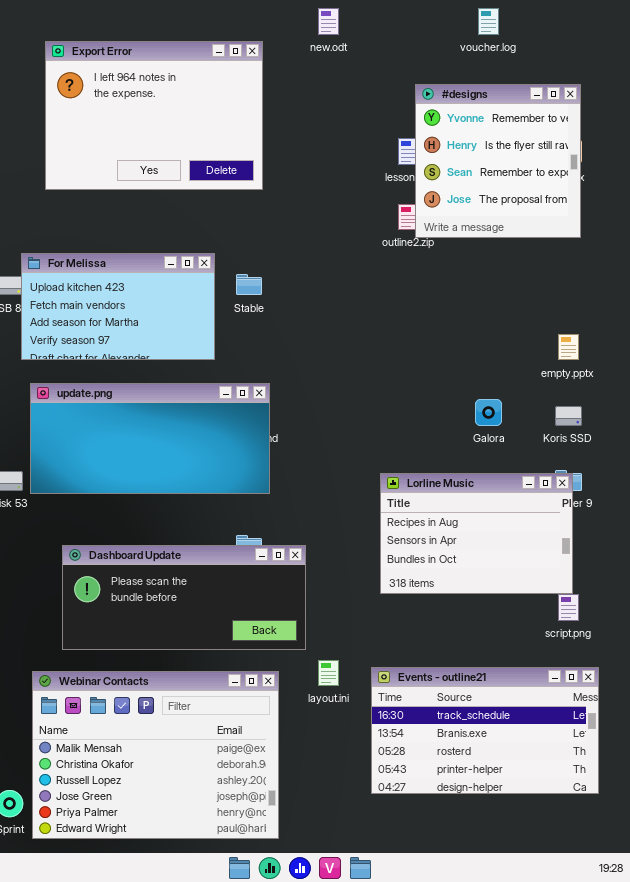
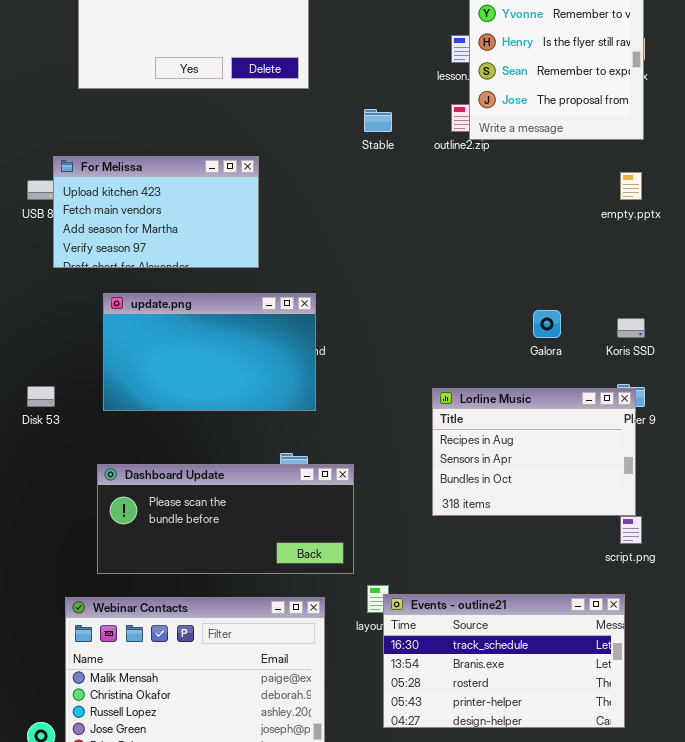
Stable: [236,274,262,295] -> [364,109,392,132], moved
empty.pptx: [558,334,579,360] -> [620,172,642,200], moved
update.png: [30,383,270,494] -> [103,293,316,411], resized
Events - outline21: [371,667,599,794] -> [383,594,625,728], moved

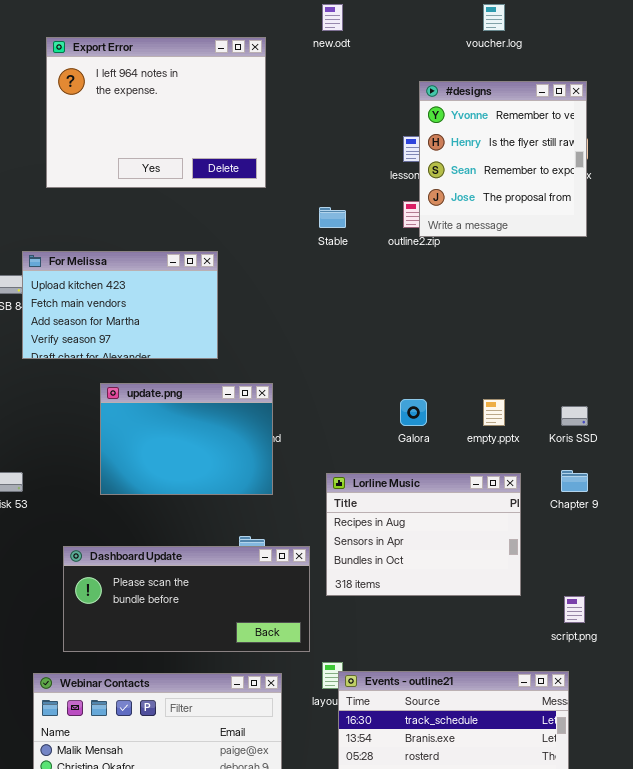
empty.pptx: [620,172,642,200] -> [483,399,505,426], moved
update.png: [103,293,316,411] -> [100,383,273,495], resized
Galora: [533,310,561,338] -> [400,399,427,426], moved
Lorline Music: [432,388,636,516] -> [326,473,521,596], moved

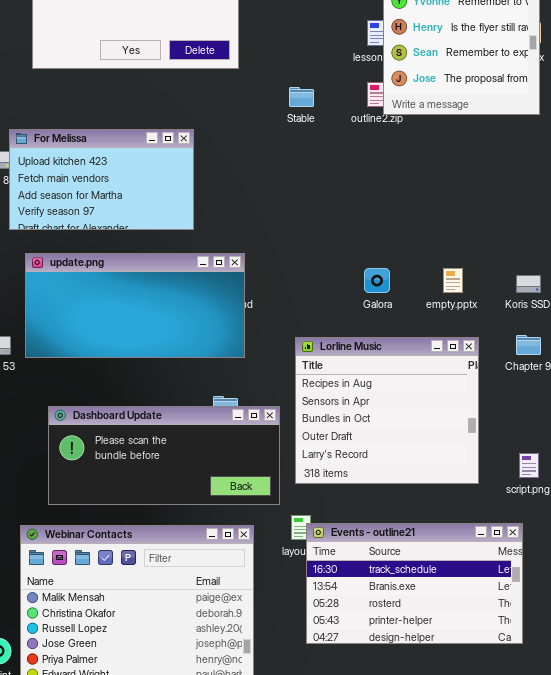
update.png: [100,383,273,495] -> [25,253,245,358], resized
Lorline Music: [326,473,521,596] -> [295,337,479,484], resized

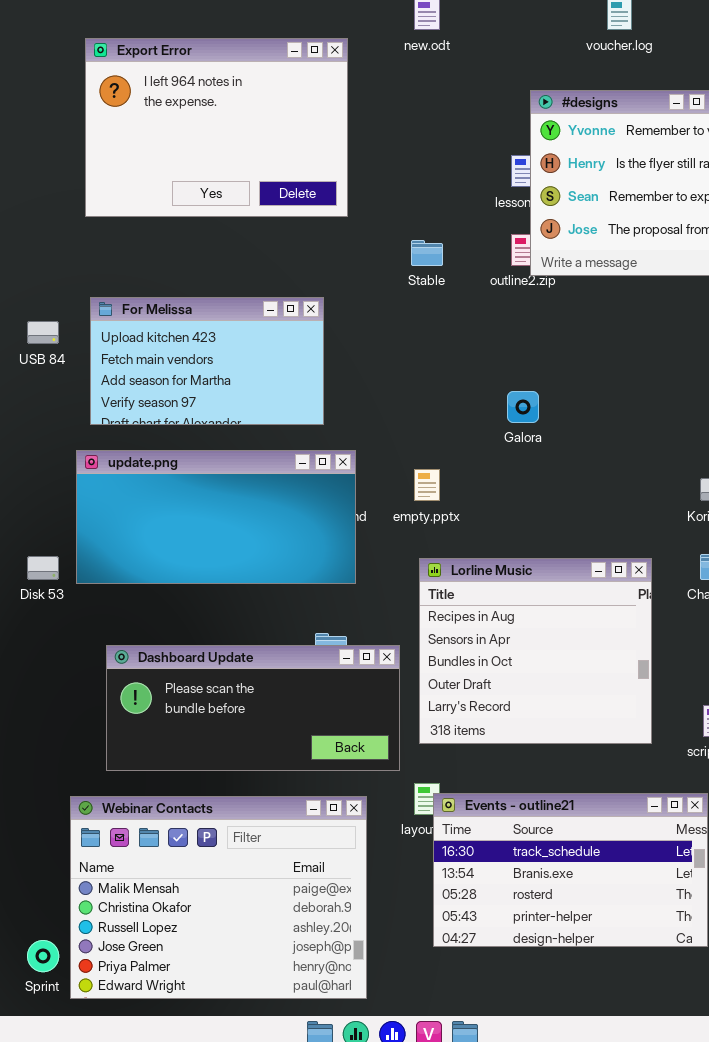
For Melissa: [9,129,194,230] -> [90,297,324,425], moved
Galora: [364,268,390,293] -> [507,391,539,423], moved
empty.pptx: [443,268,463,293] -> [414,469,440,501], moved

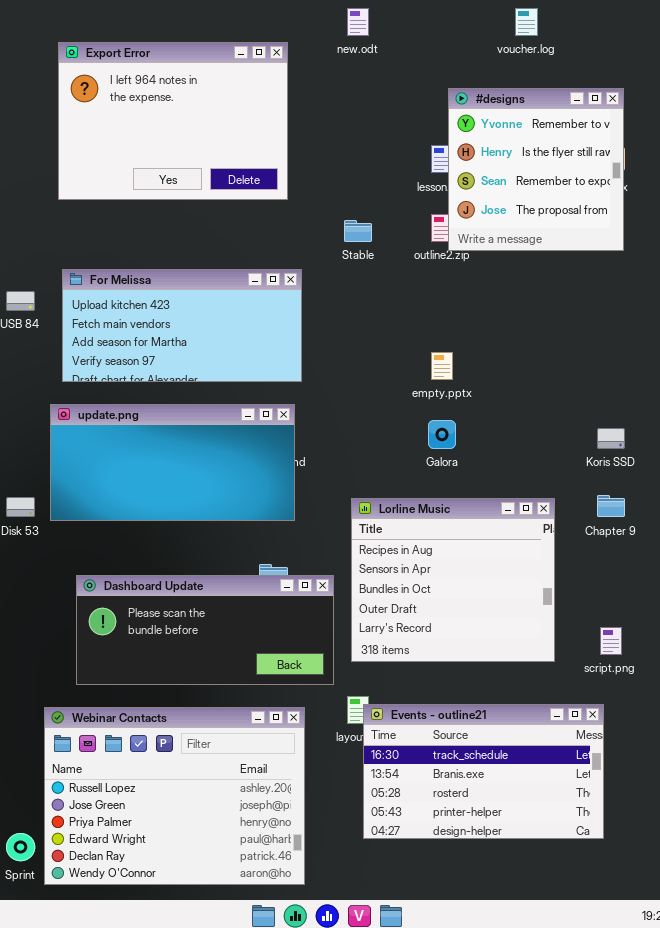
For Melissa: [90,297,324,425] -> [62,269,302,382], resized
Galora: [507,391,539,423] -> [428,420,456,449], moved
empty.pptx: [414,469,440,501] -> [431,352,453,380], moved
Webinar Contacts: [70,796,367,999] -> [44,707,305,885], scrolled down 2 rows

